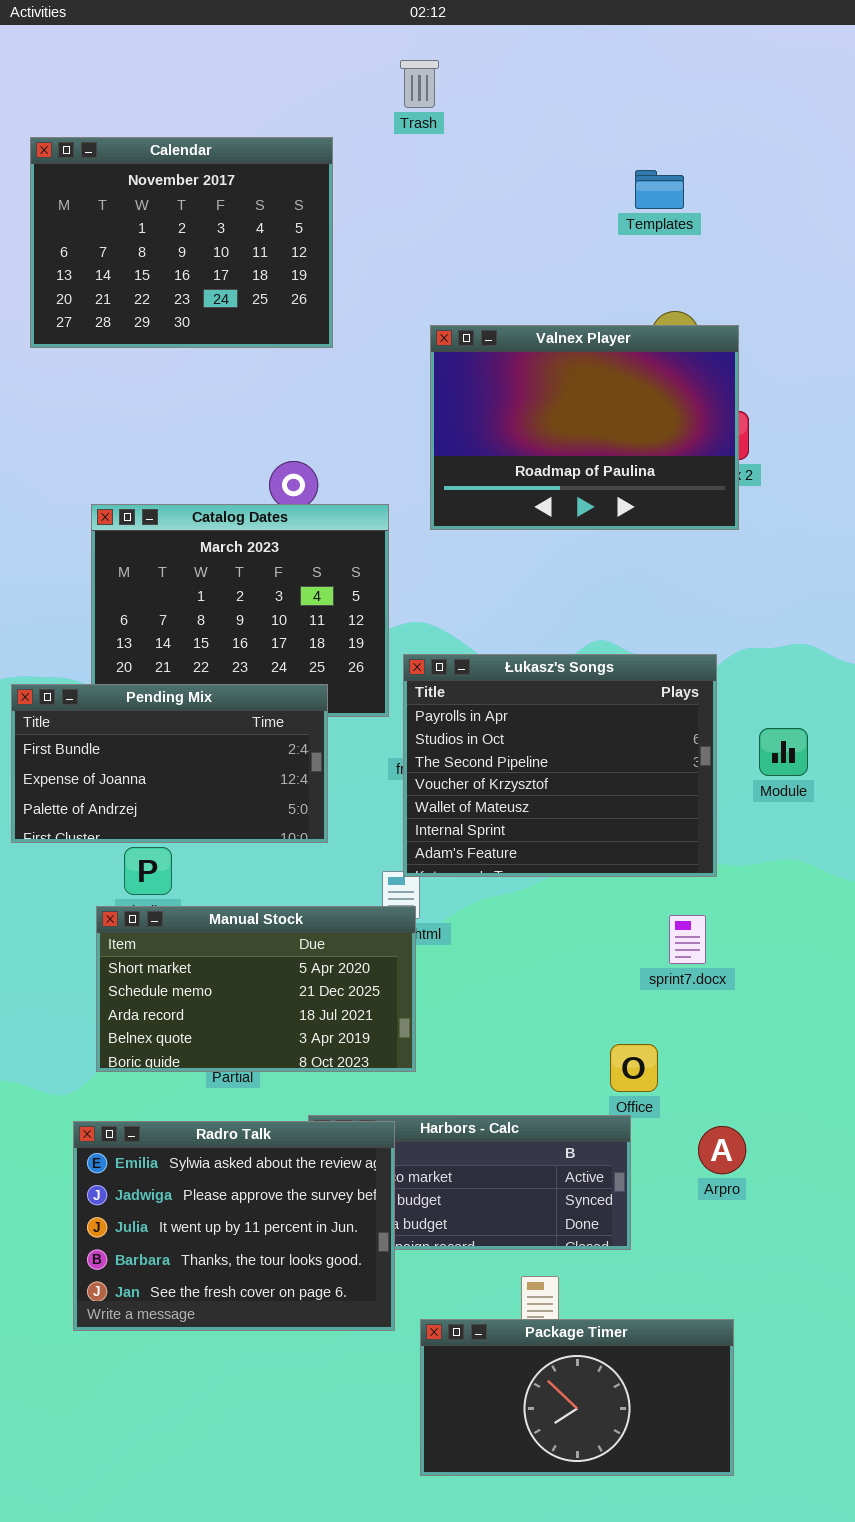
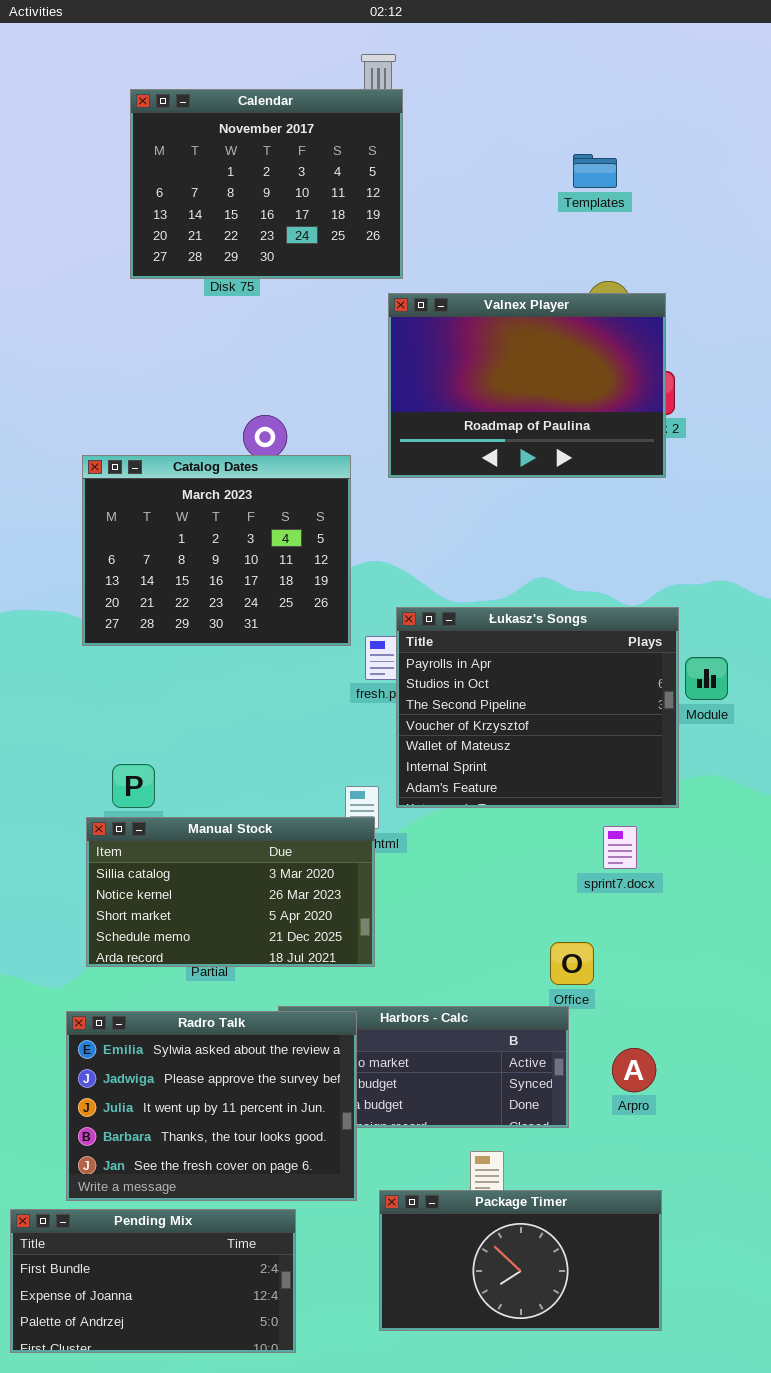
Calendar: [30,137,333,348] -> [130,89,403,279], moved
Łukasz's Songs: [403,654,717,877] -> [396,607,679,808], moved
Pending Mix: [11,684,328,843] -> [10,1209,296,1353], moved
Manual Stock: [96,906,416,1072] -> [86,817,375,967], scrolled up 2 rows
Arpro: [698,1126,746,1174] -> [612,1048,656,1092], moved

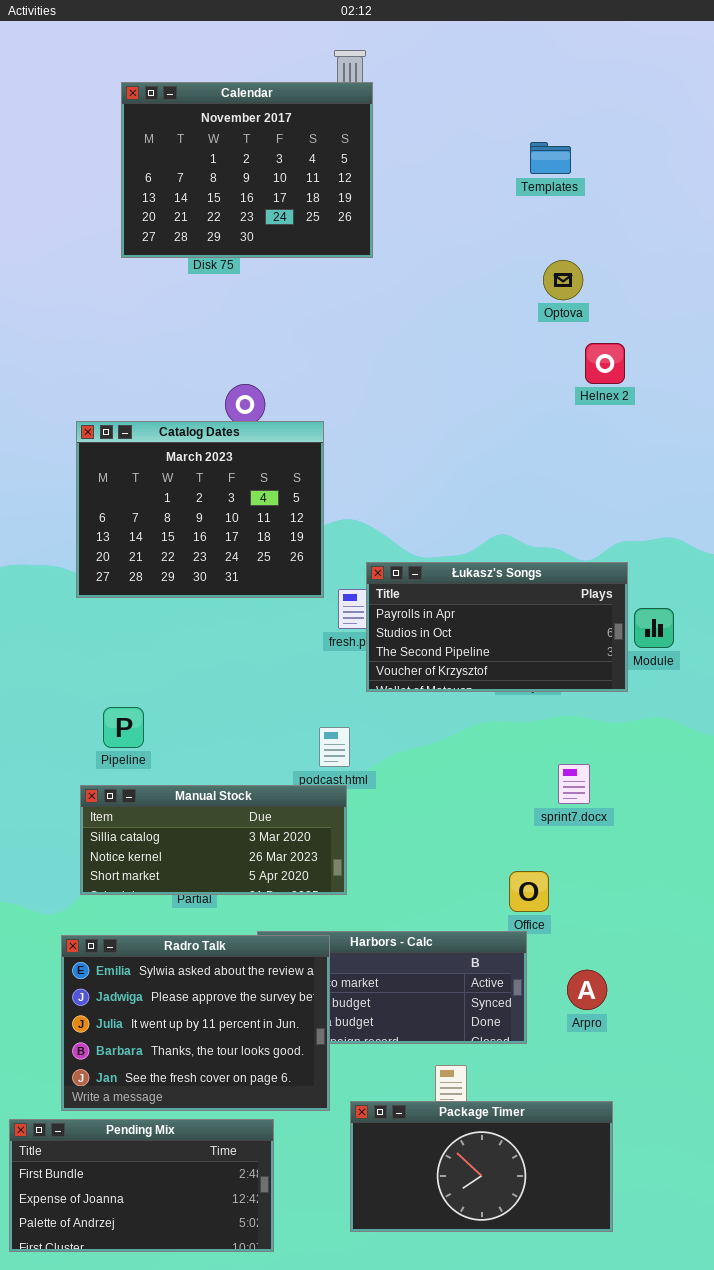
Valnex Player: [388,293,666,478] -> none, closed
Łukasz's Songs: [396,607,679,808] -> [366,562,628,692], resized
Manual Stock: [86,817,375,967] -> [80,785,347,895], resized

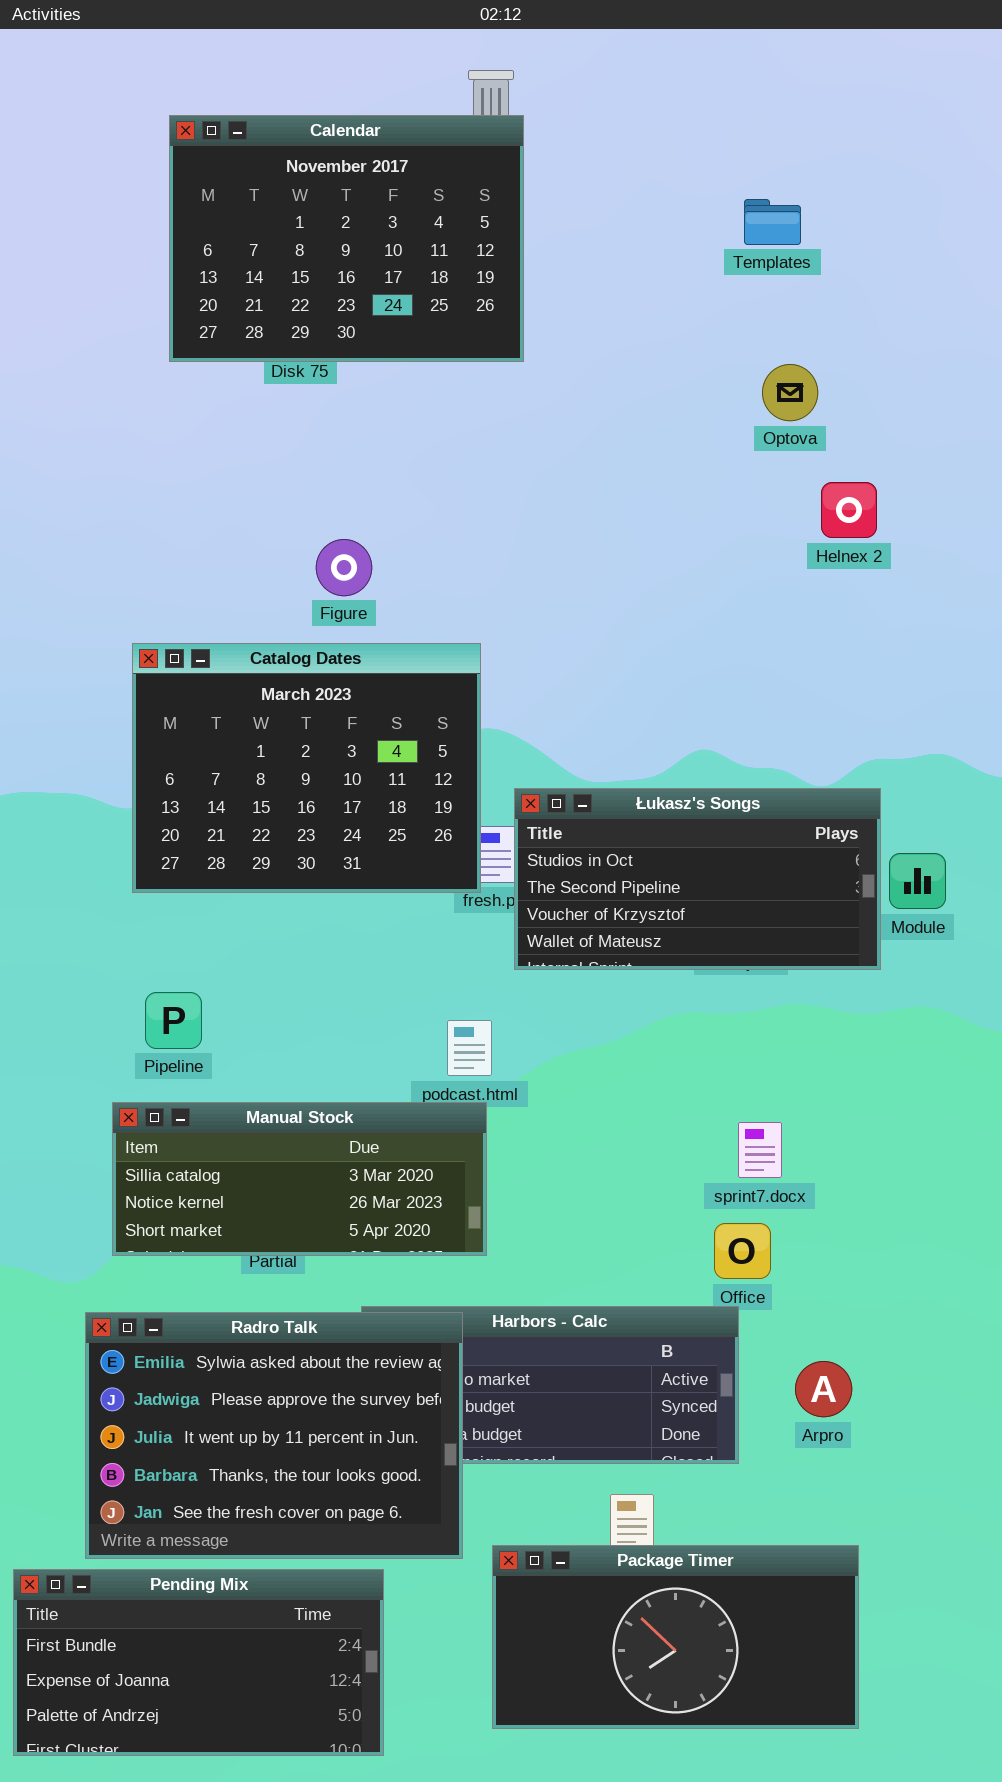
Catalog Dates: [76,421,324,598] -> [132,643,481,893], moved
Łukasz's Songs: [366,562,628,692] -> [514,788,881,970], scrolled down 1 row
sprint7.docx: [558,764,590,804] -> [738,1122,782,1178], moved

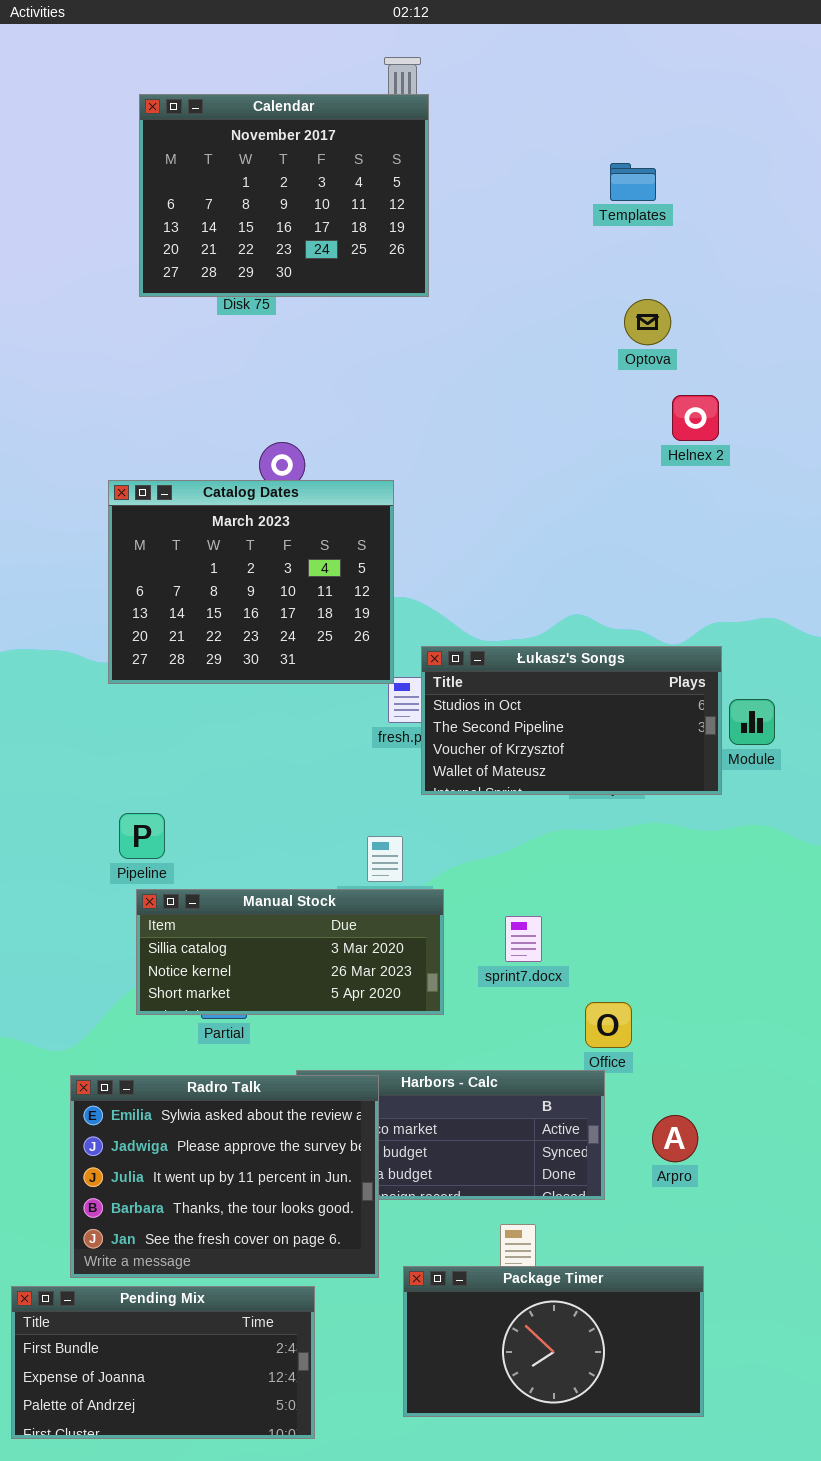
Catalog Dates: [132,643,481,893] -> [108,480,394,684], moved
Manual Stock: [112,1102,487,1256] -> [136,889,444,1015], moved
sprint7.docx: [738,1122,782,1178] -> [505,916,542,962], moved

